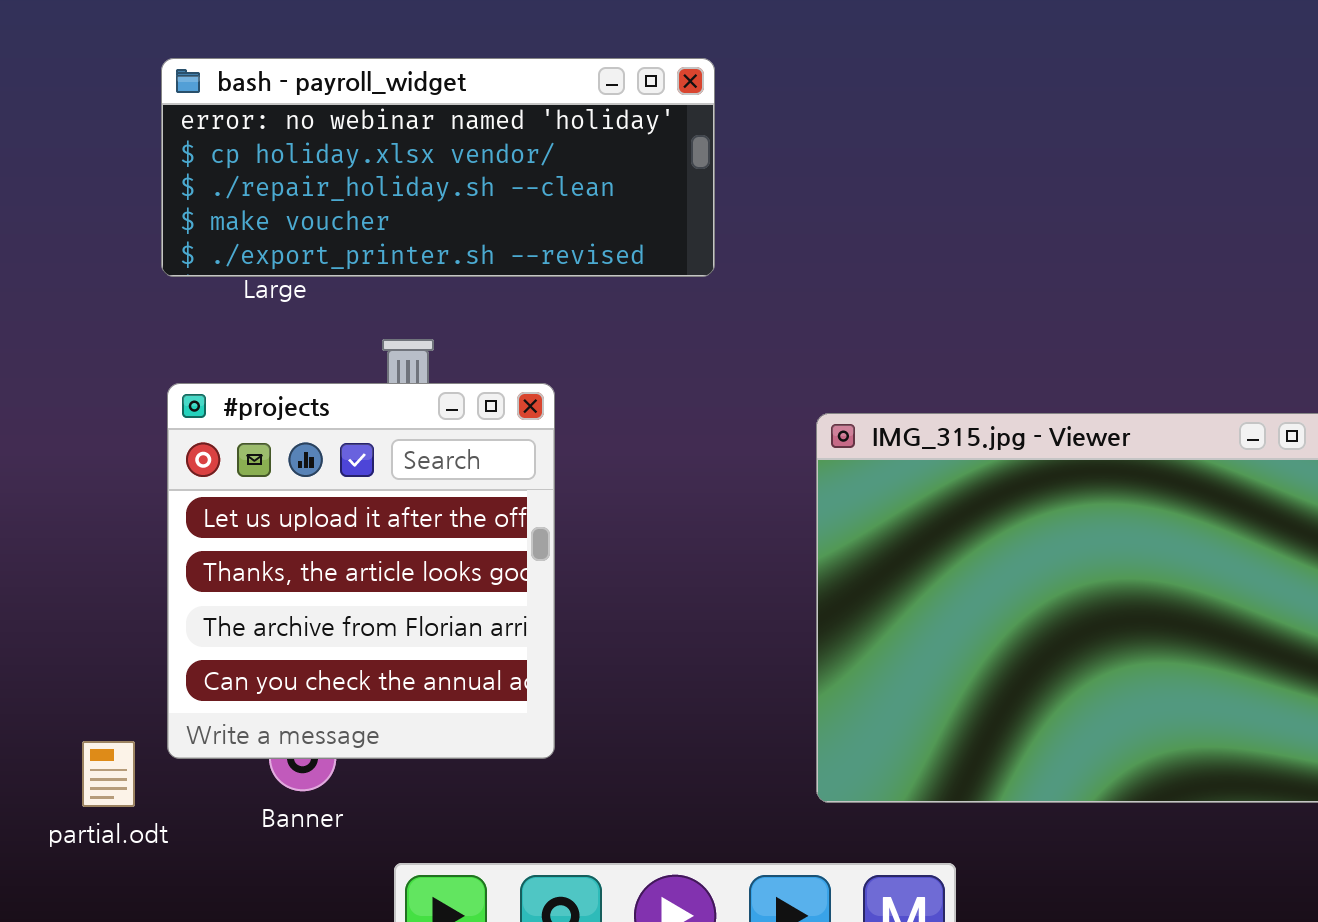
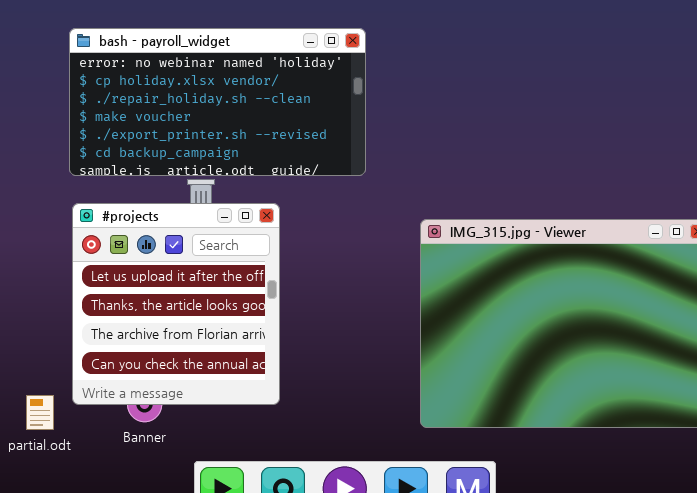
bash - payroll_widget: [161,58,715,277] -> [69,28,366,176], resized

